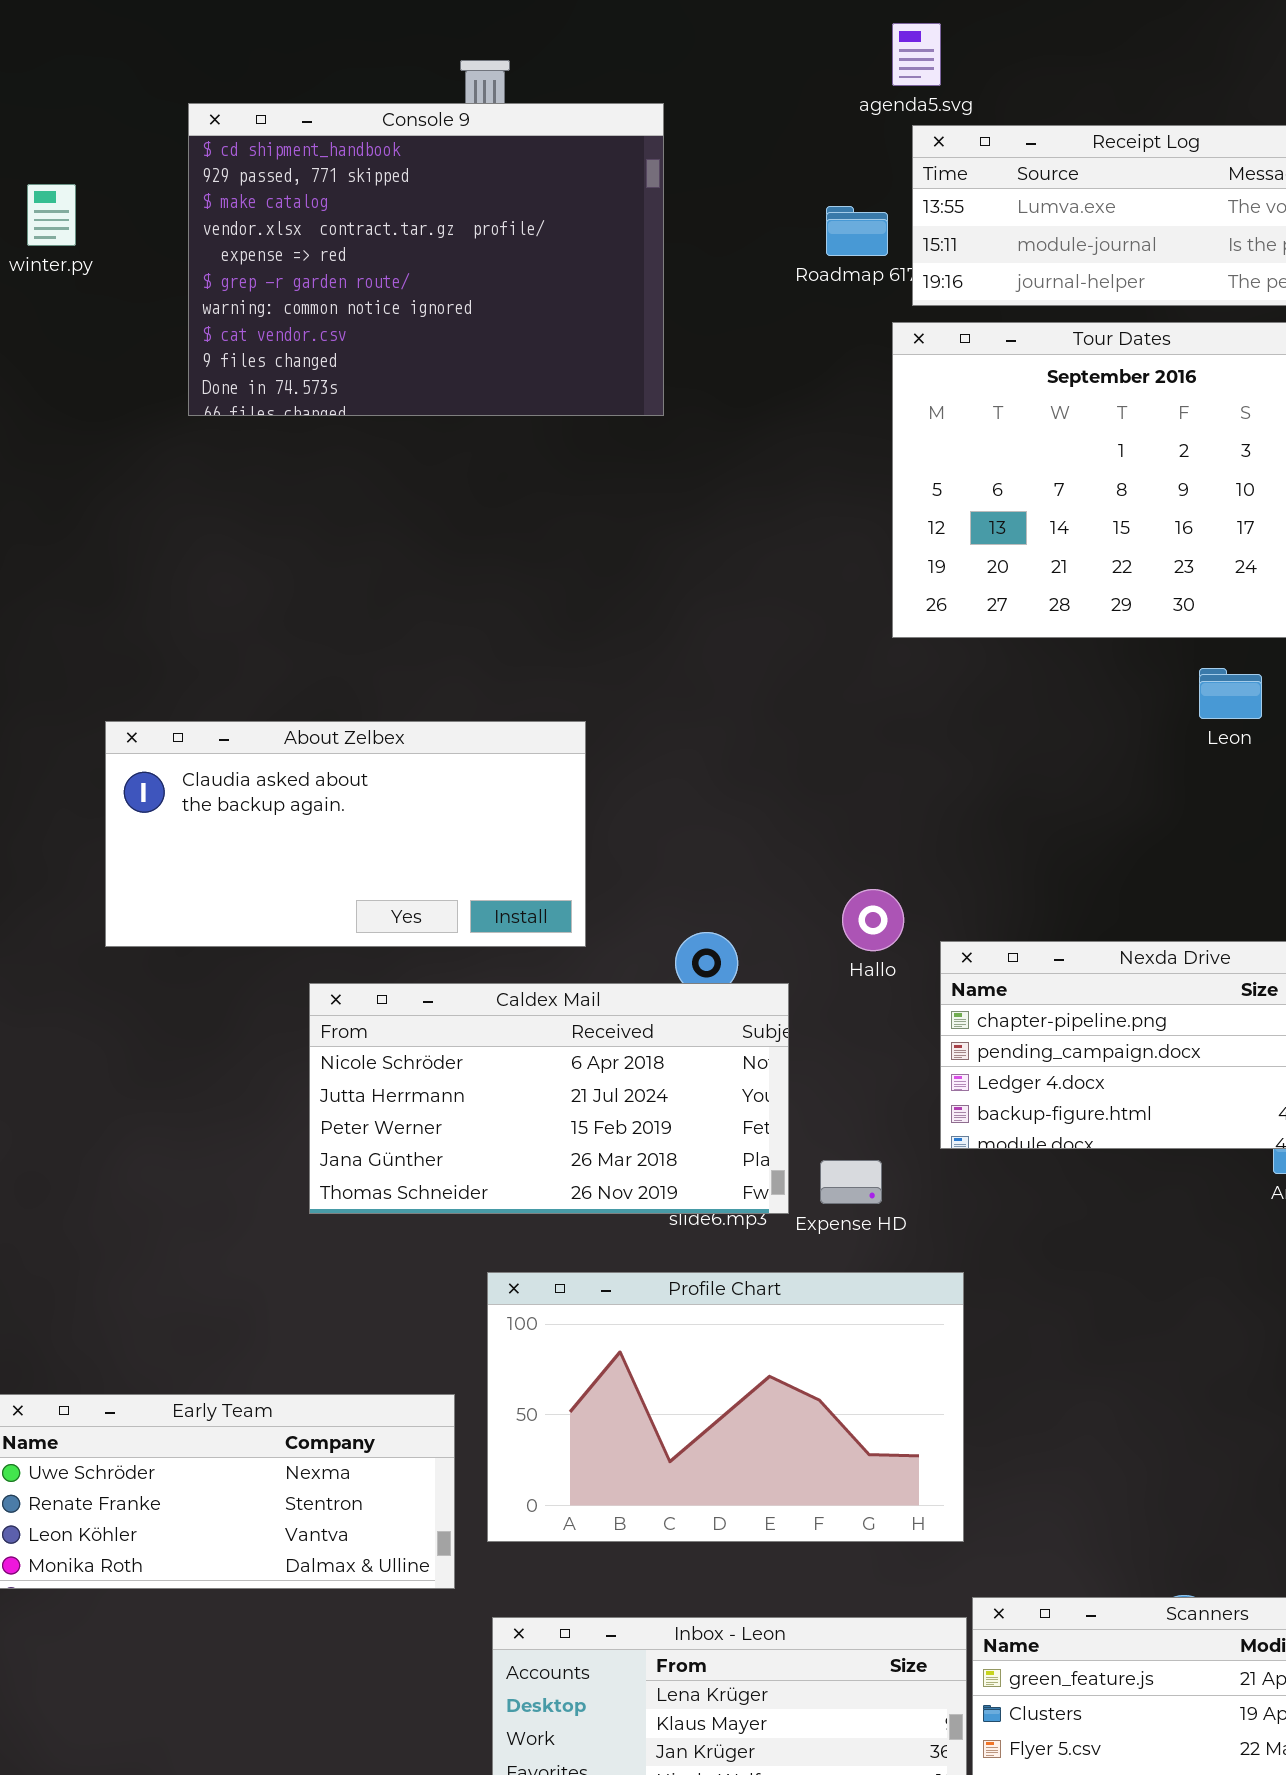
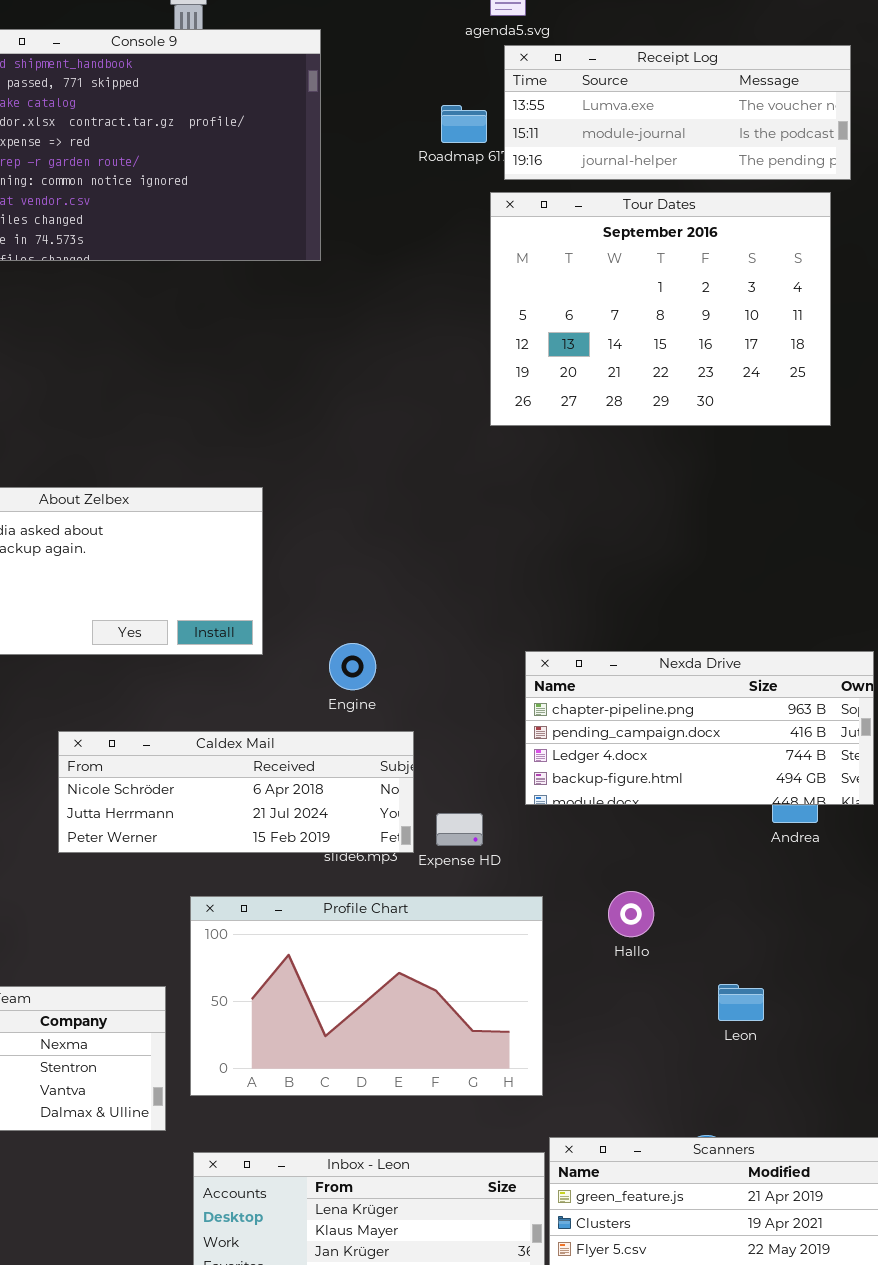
Leon: [1199,668,1262,719] -> [718,984,764,1021], moved
Hallo: [842,889,904,951] -> [608,891,654,937], moved
Caldex Mail: [309,983,789,1214] -> [58,731,414,853], resized

